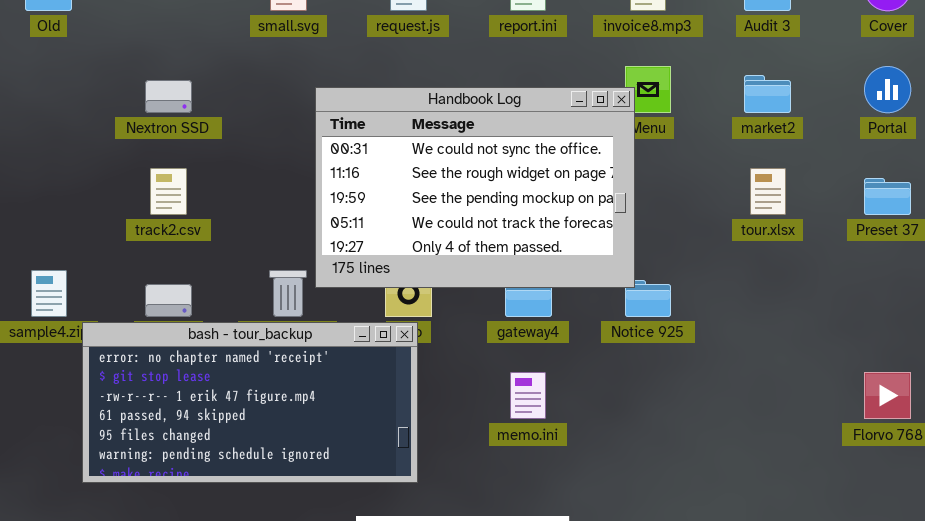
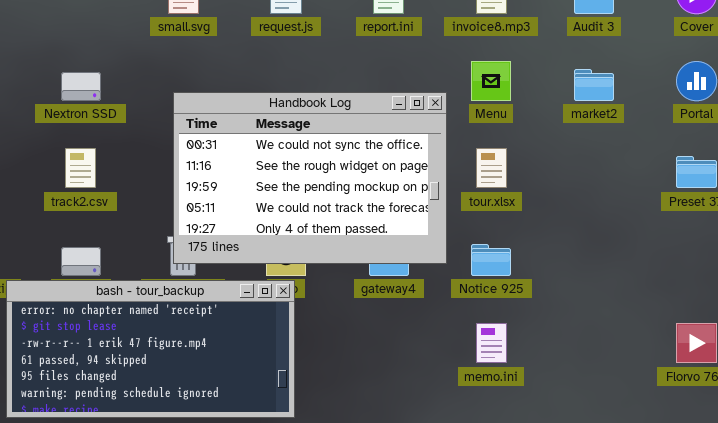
Handbook Log: [315,87,635,288] -> [173,92,447,264], moved
tour.xlsx: [750,168,786,215] -> [476,148,507,188], moved
memo.ini: [510,372,546,419] -> [476,323,507,363], moved

